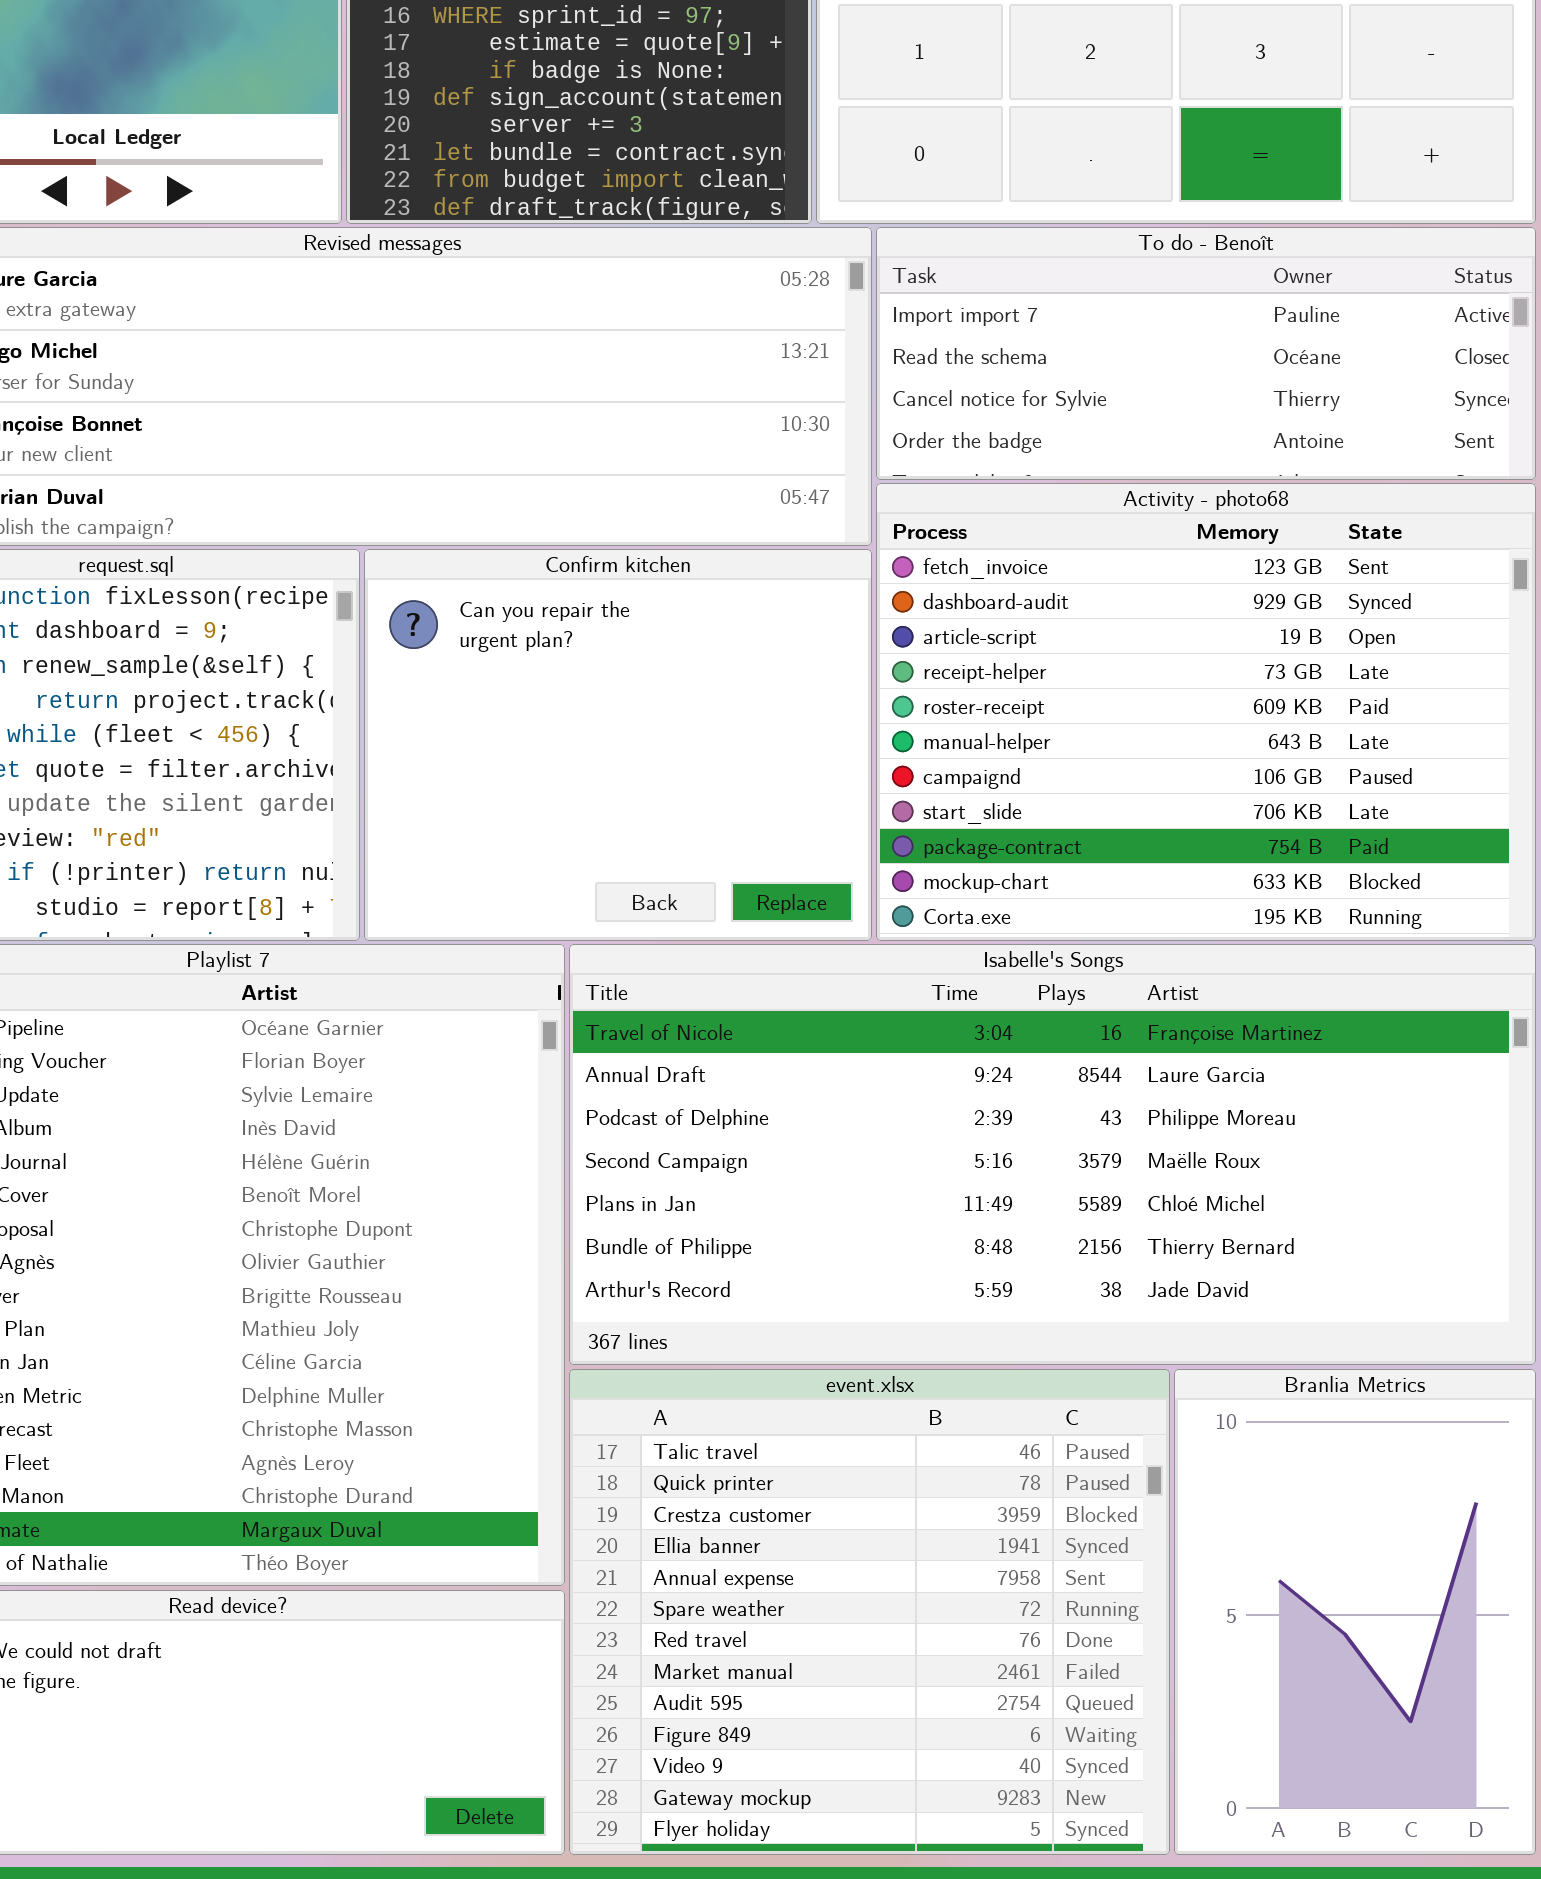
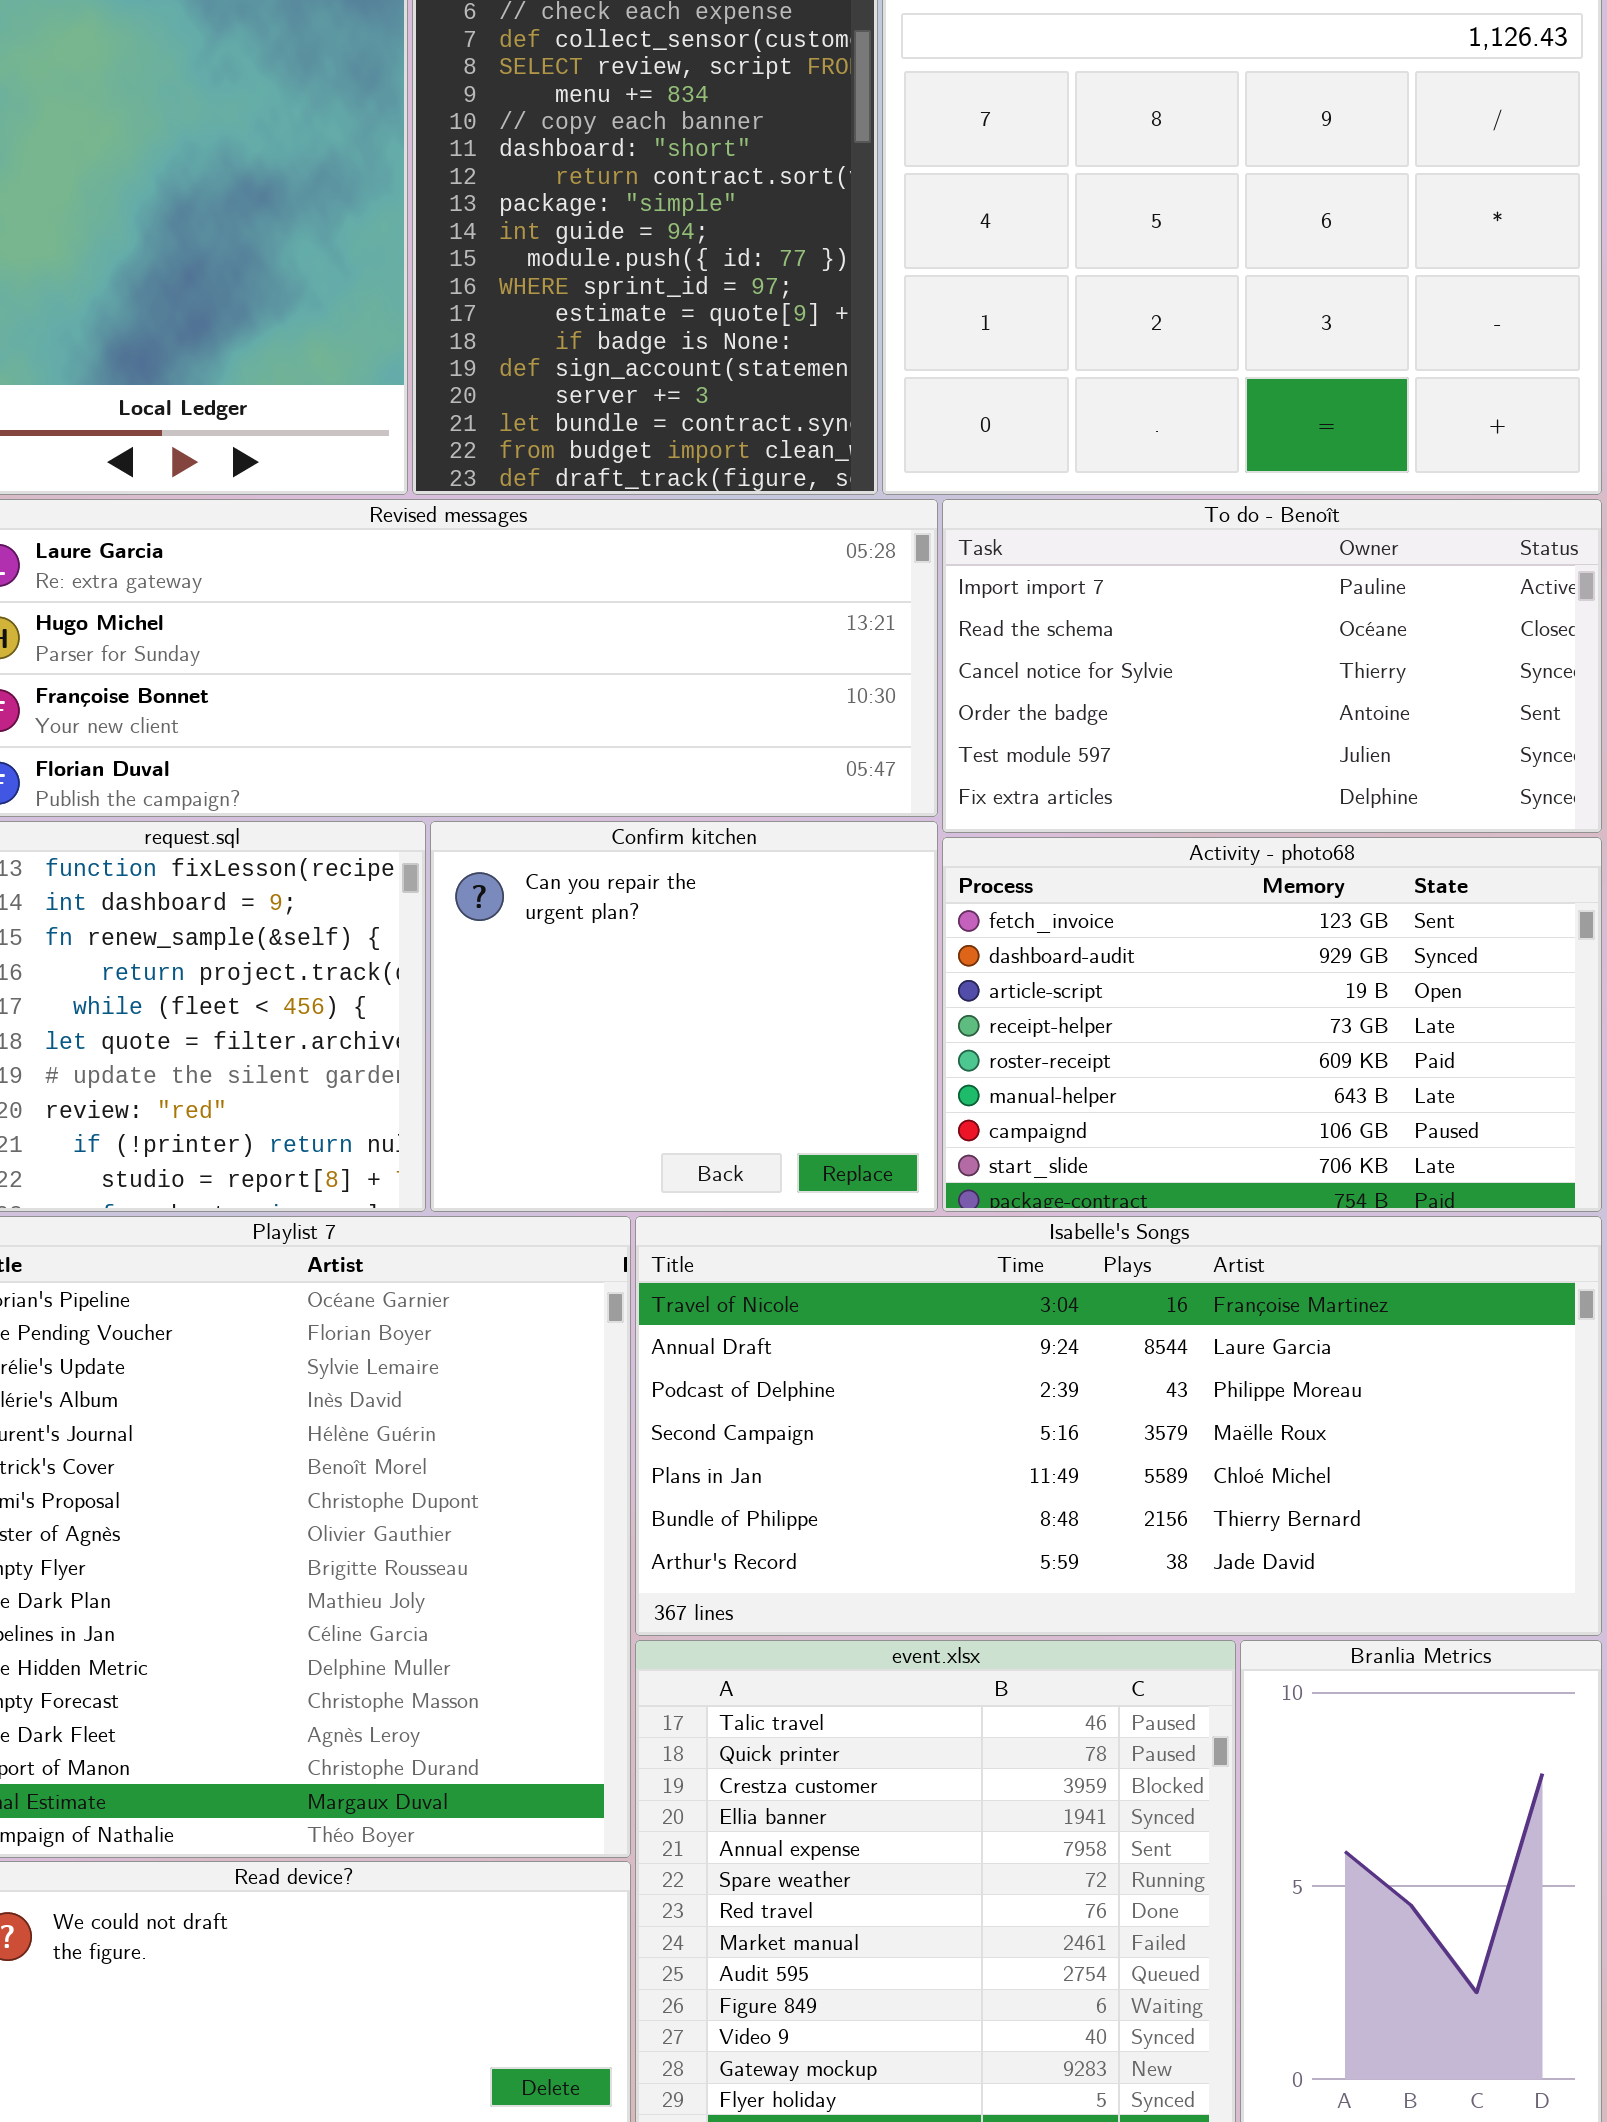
To do - Benoît: [876,227,1536,480] -> [942,499,1602,833], resized
Activity - photo68: [876,483,1536,941] -> [942,837,1602,1212], resized

